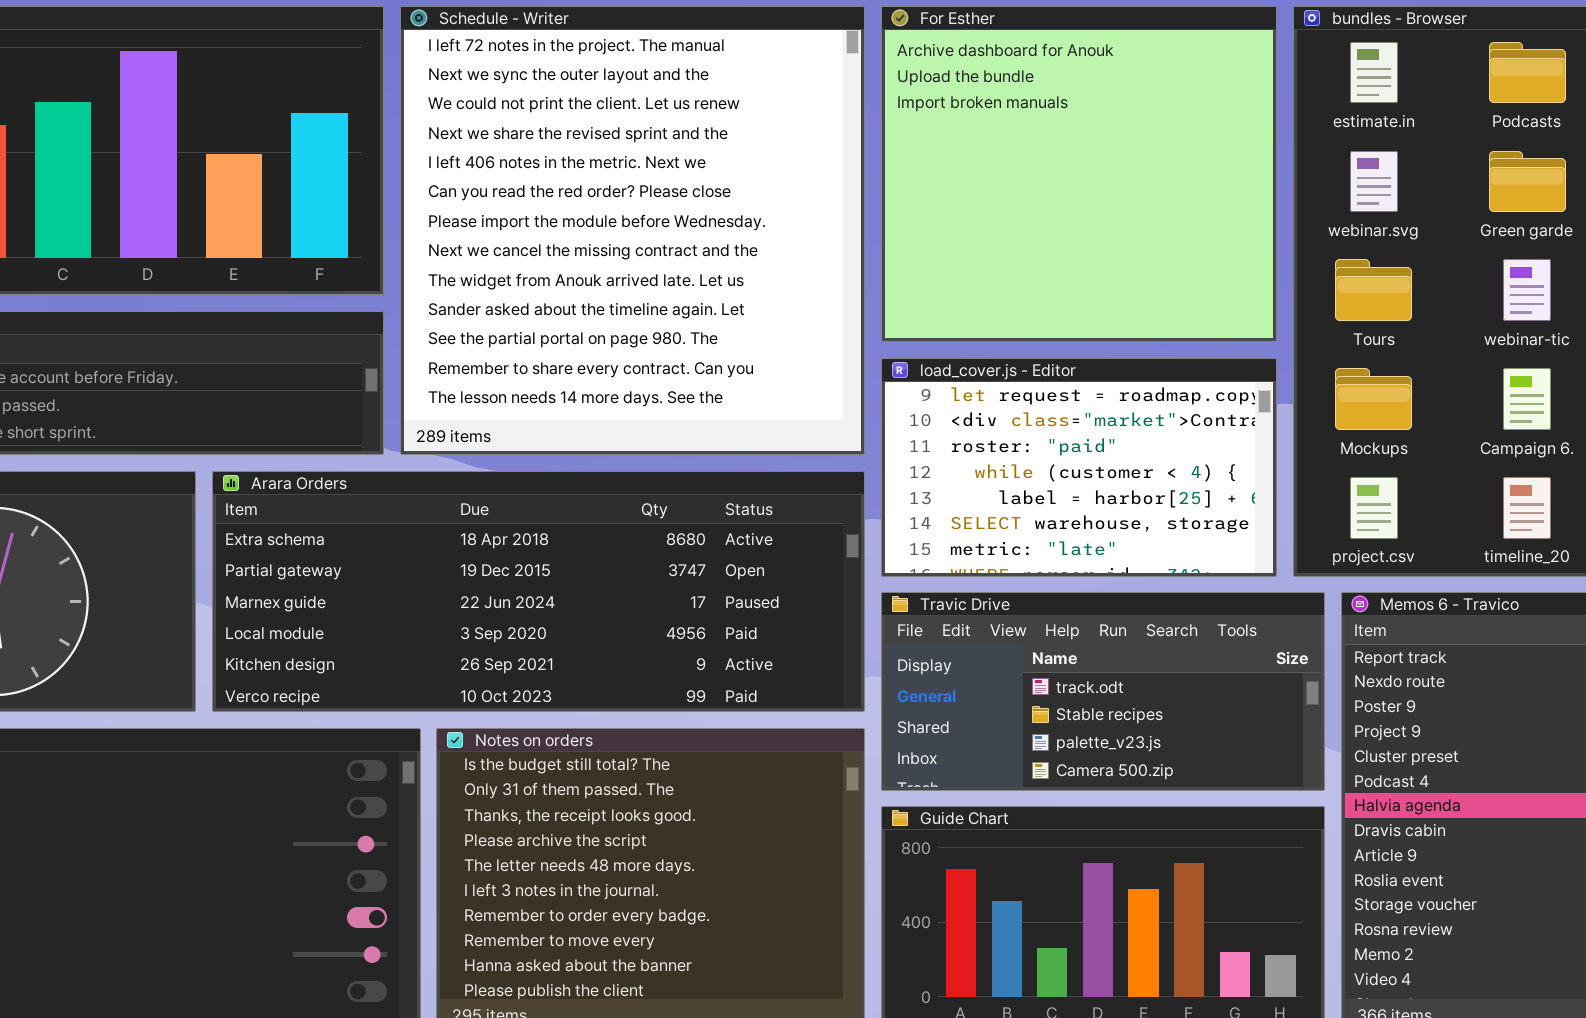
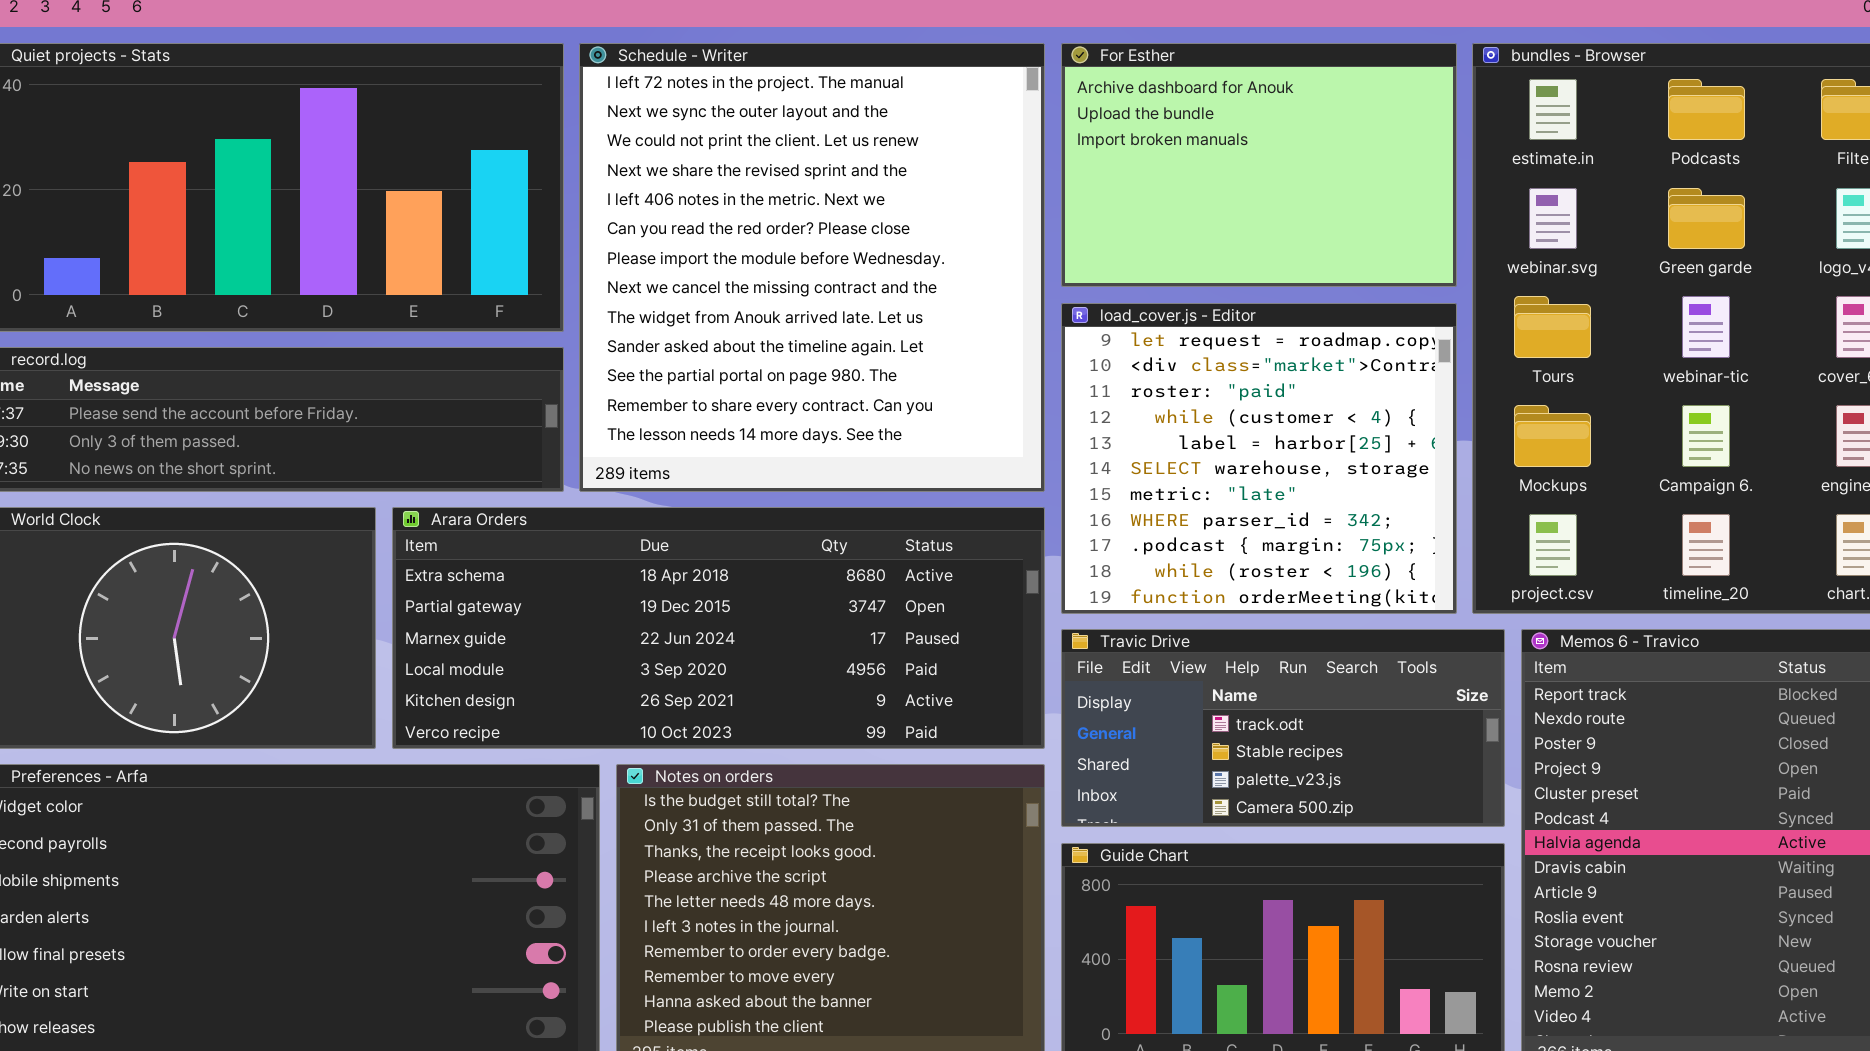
For Esther: [881,6,1277,342] -> [1061,43,1457,287], resized
load_cover.js - Editor: [881,358,1277,577] -> [1061,303,1457,614], resized

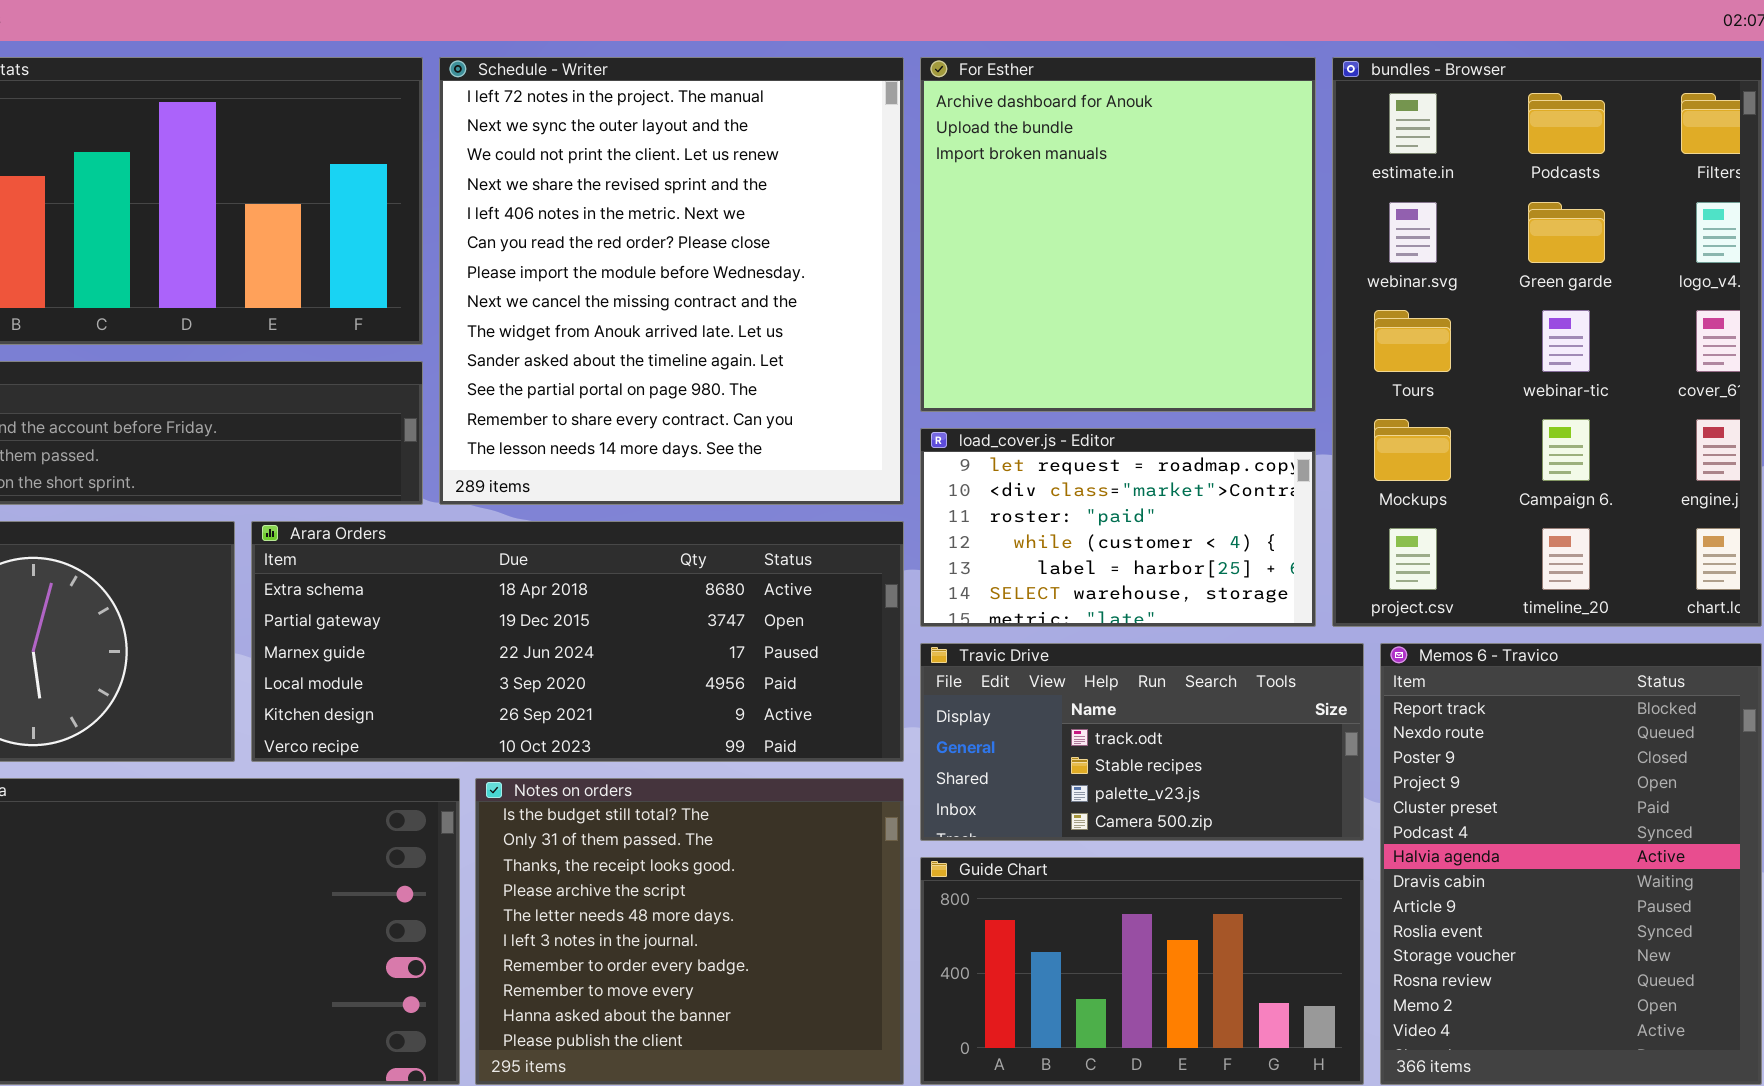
For Esther: [1061,43,1457,287] -> [920,57,1316,412], resized
load_cover.js - Editor: [1061,303,1457,614] -> [920,428,1316,627], resized

